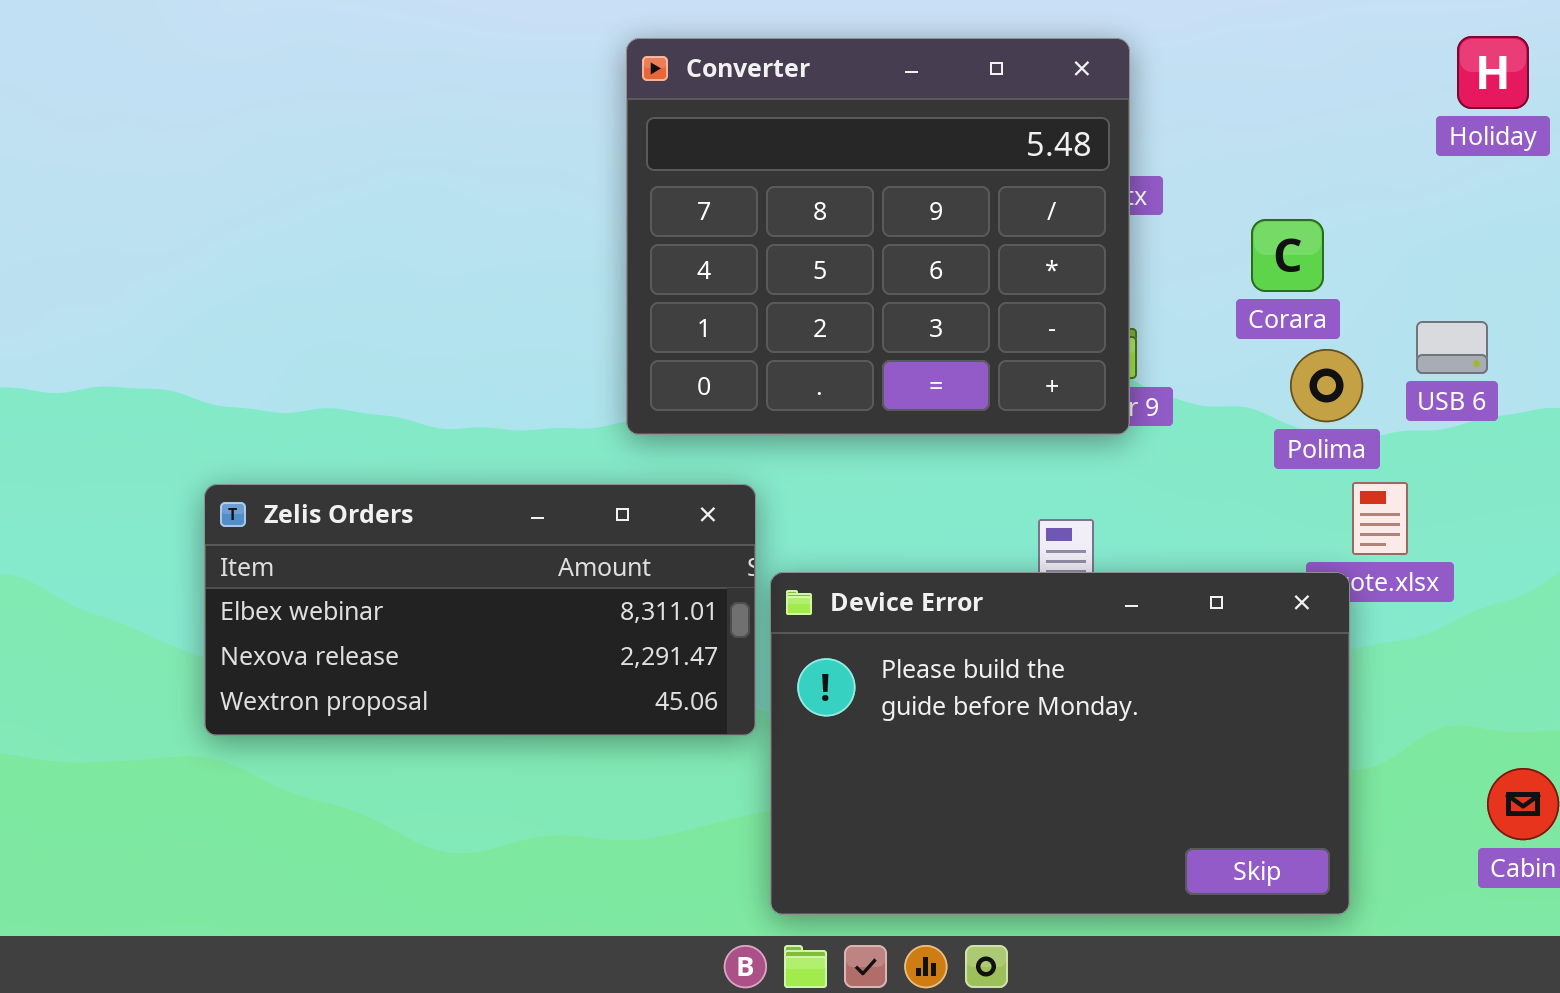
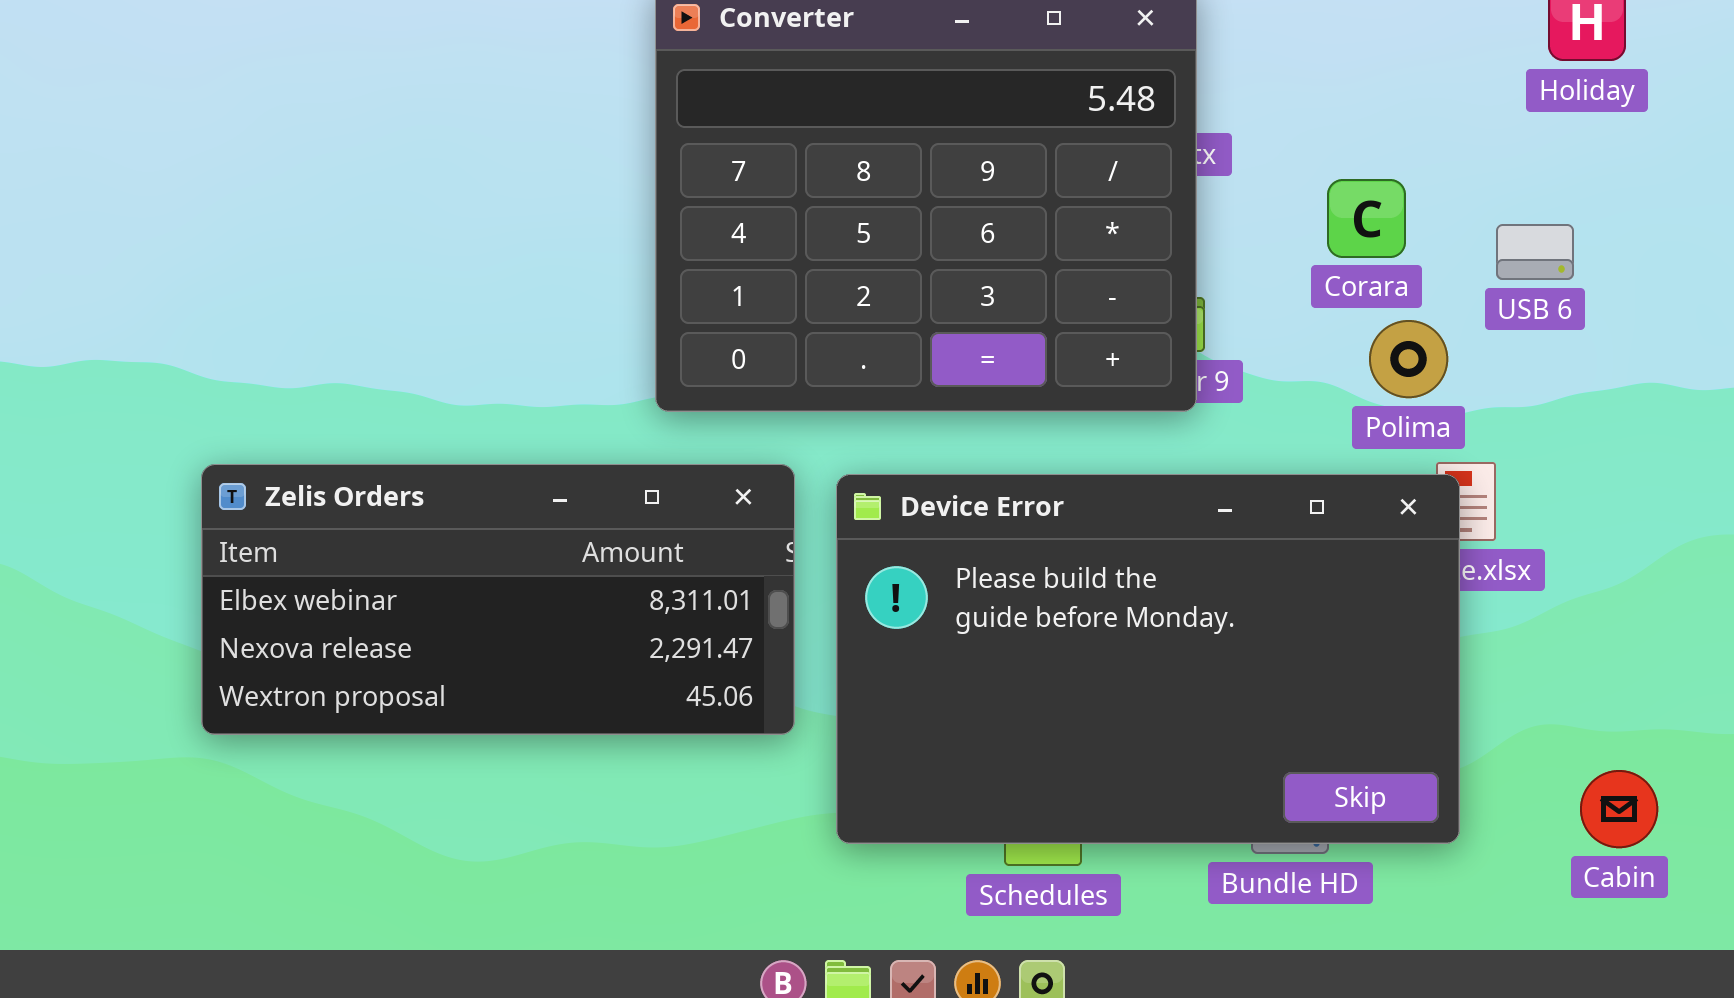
USB 6: [1416,321,1488,374] -> [1496,224,1574,280], moved
Device Error: [770,572,1350,915] -> [836,474,1460,844], moved

